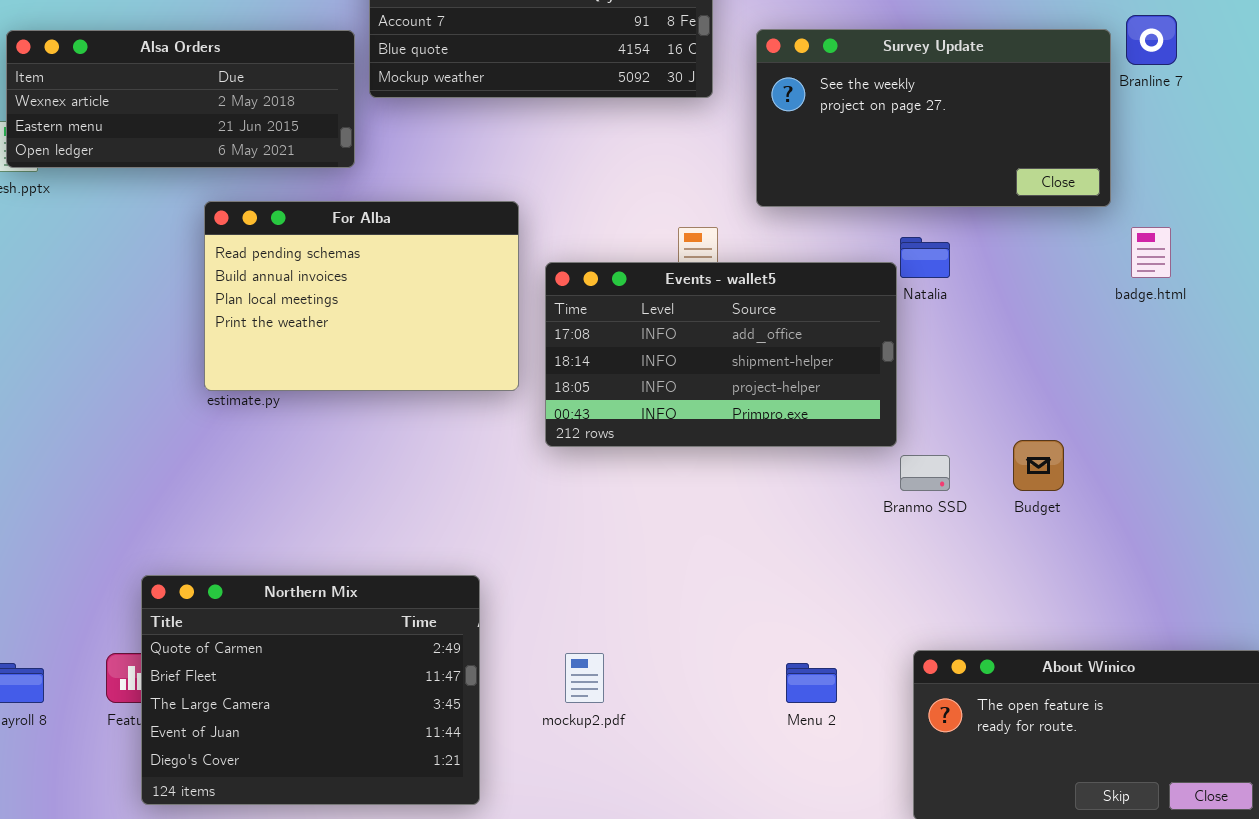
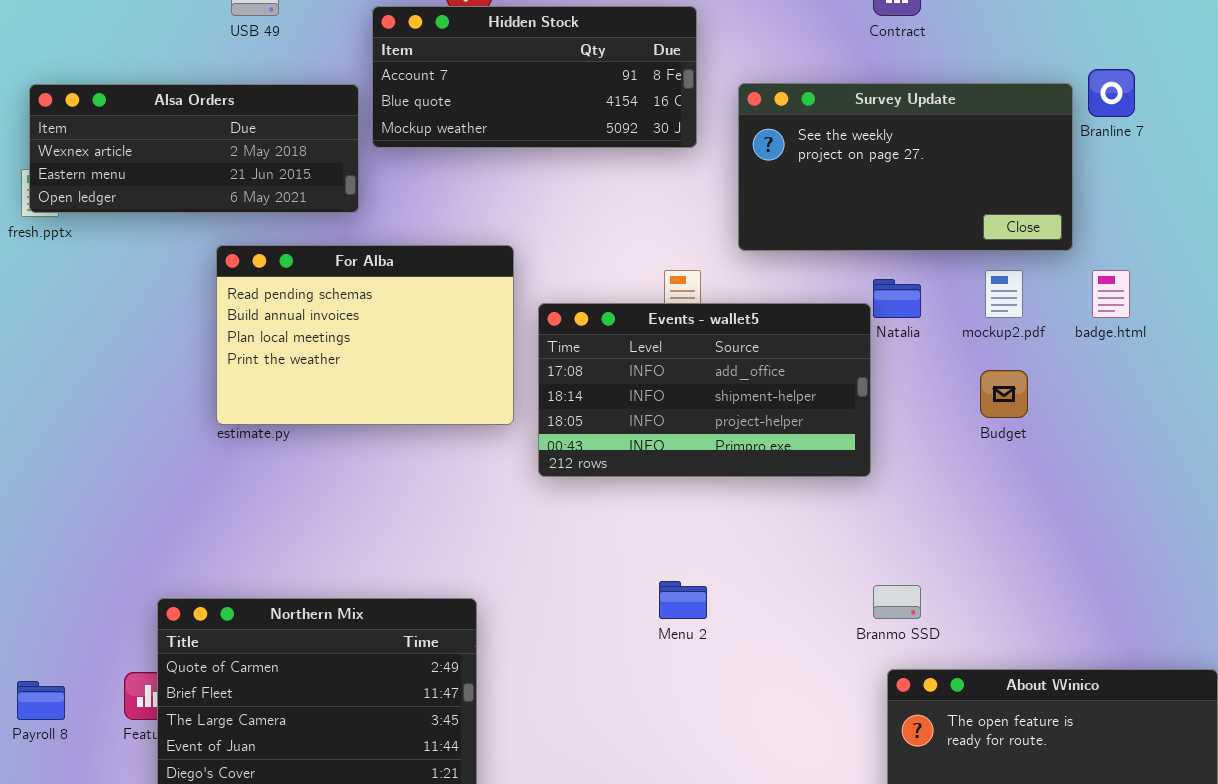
Budget: [1013,440,1064,491] -> [980,370,1028,418], moved
Branmo SSD: [900,455,950,491] -> [873,585,921,619], moved
mockup2.pdf: [565,653,604,703] -> [985,270,1023,318], moved
Menu 2: [786,663,837,703] -> [659,581,707,619], moved

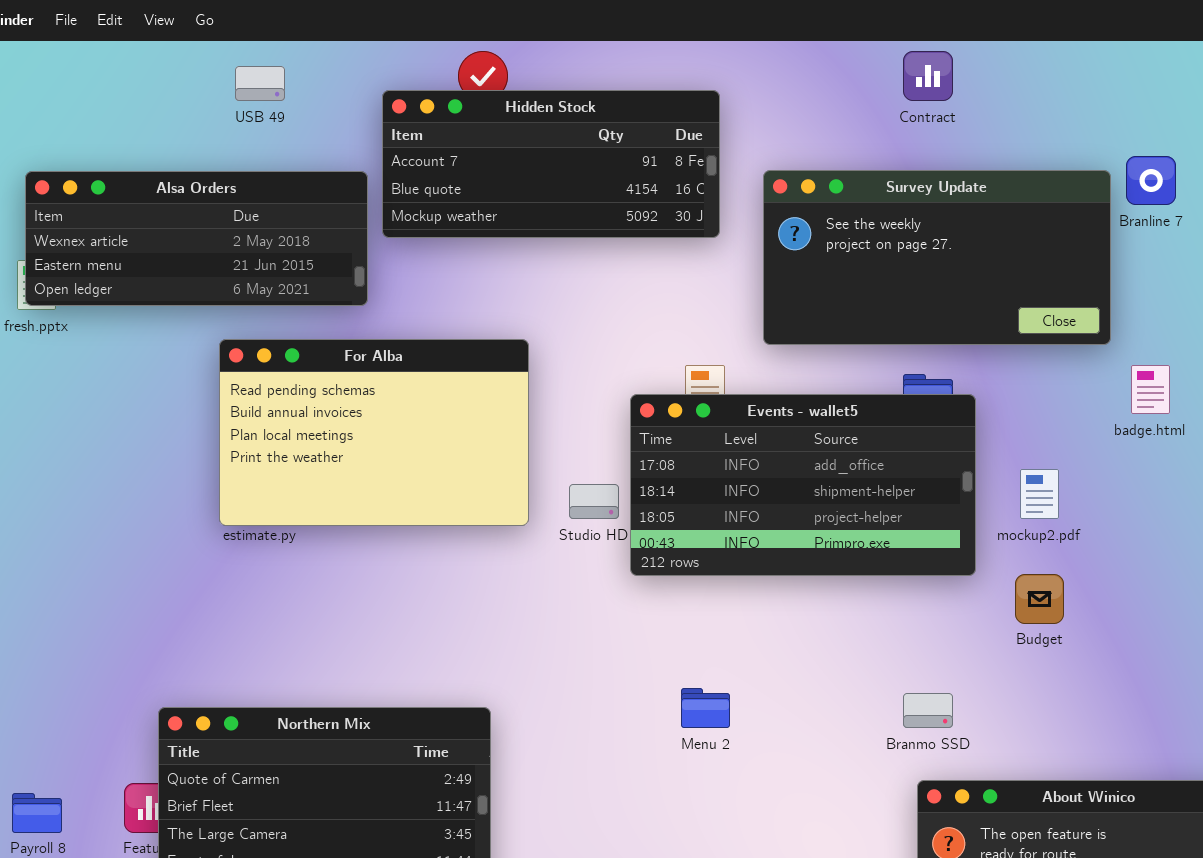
mockup2.pdf: [985,270,1023,318] -> [1020,469,1059,519], moved
Events - wallet5: [538,303,871,477] -> [630,394,976,576], moved
Budget: [980,370,1028,418] -> [1015,574,1064,624], moved

